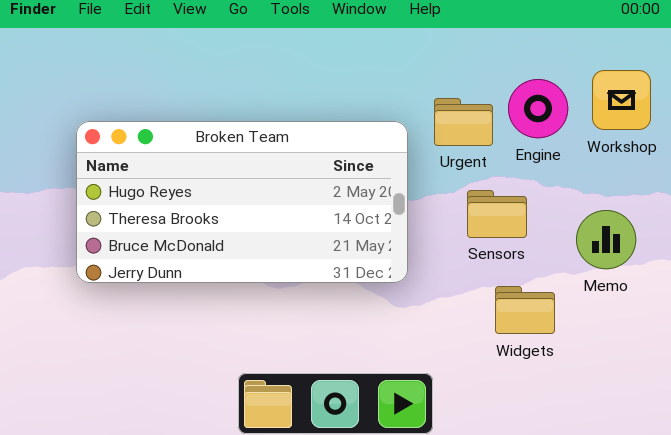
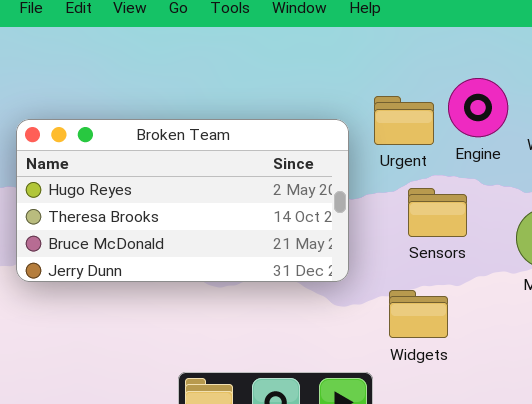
Widgets: [495,286,555,334] -> [389,290,448,338], moved

